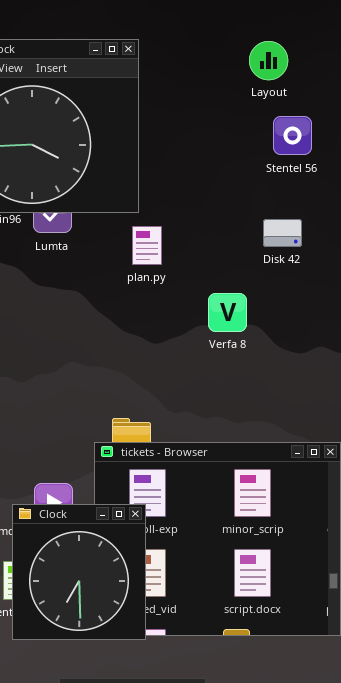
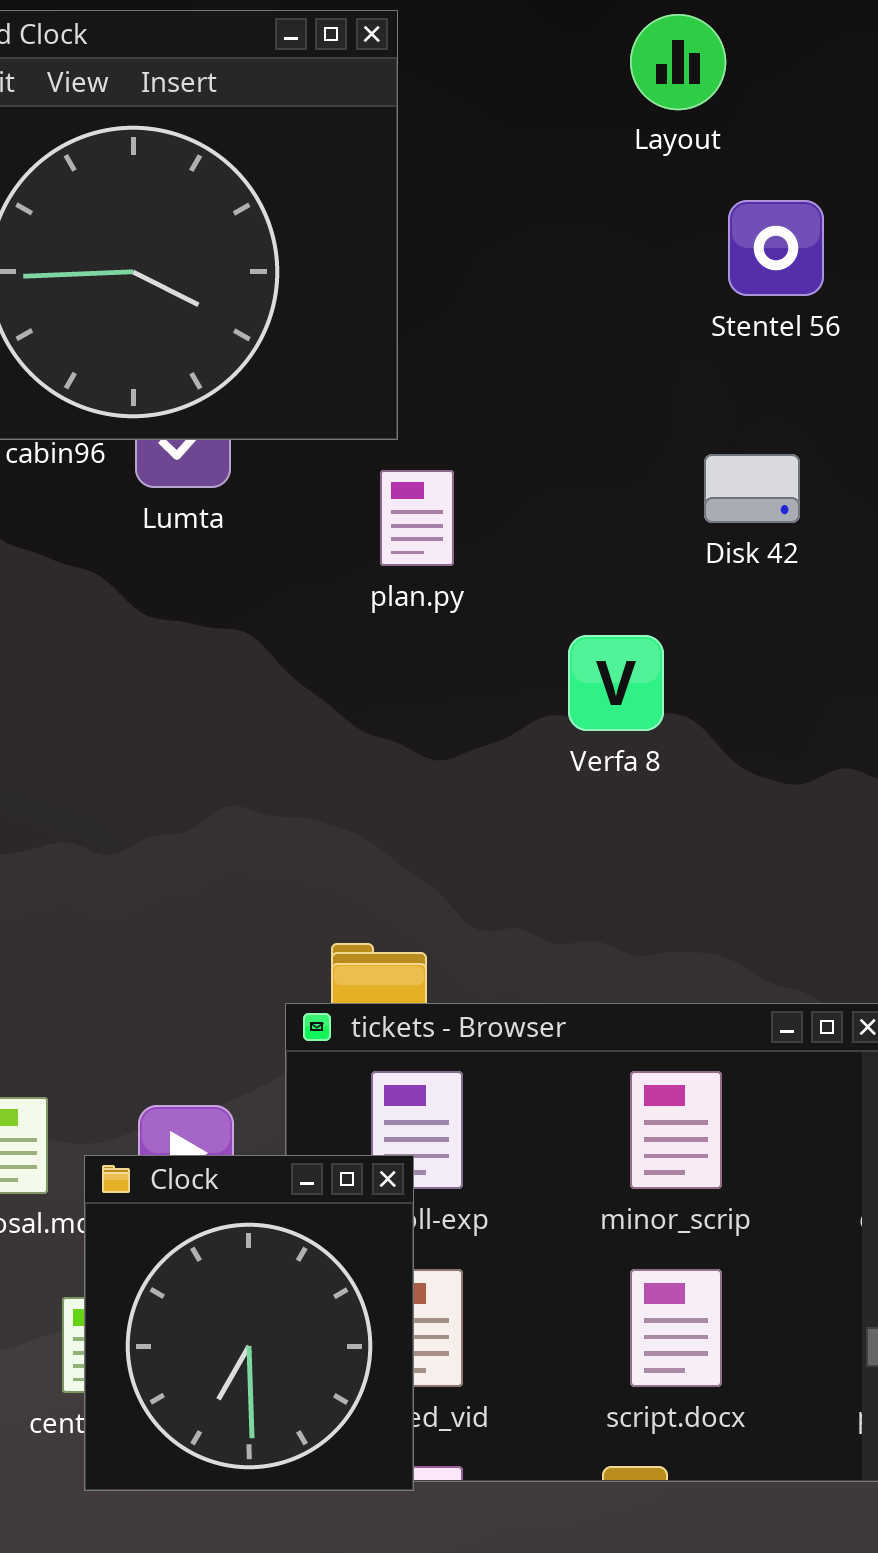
Layout: [249,41,288,80] -> [630,14,726,110], moved

